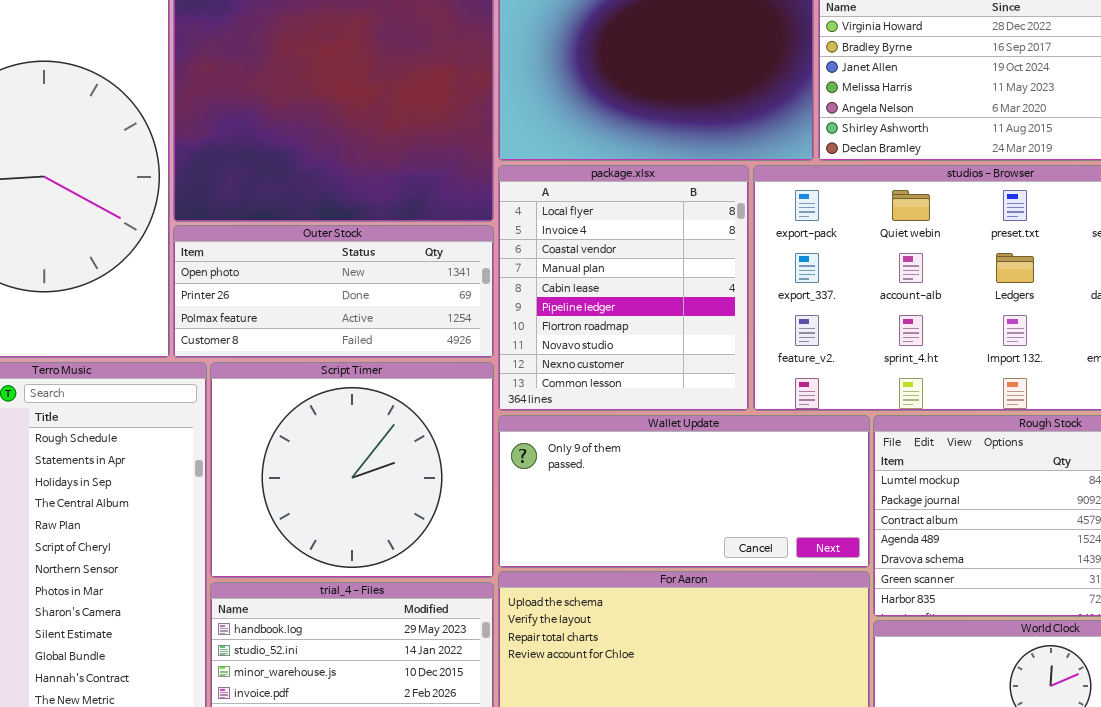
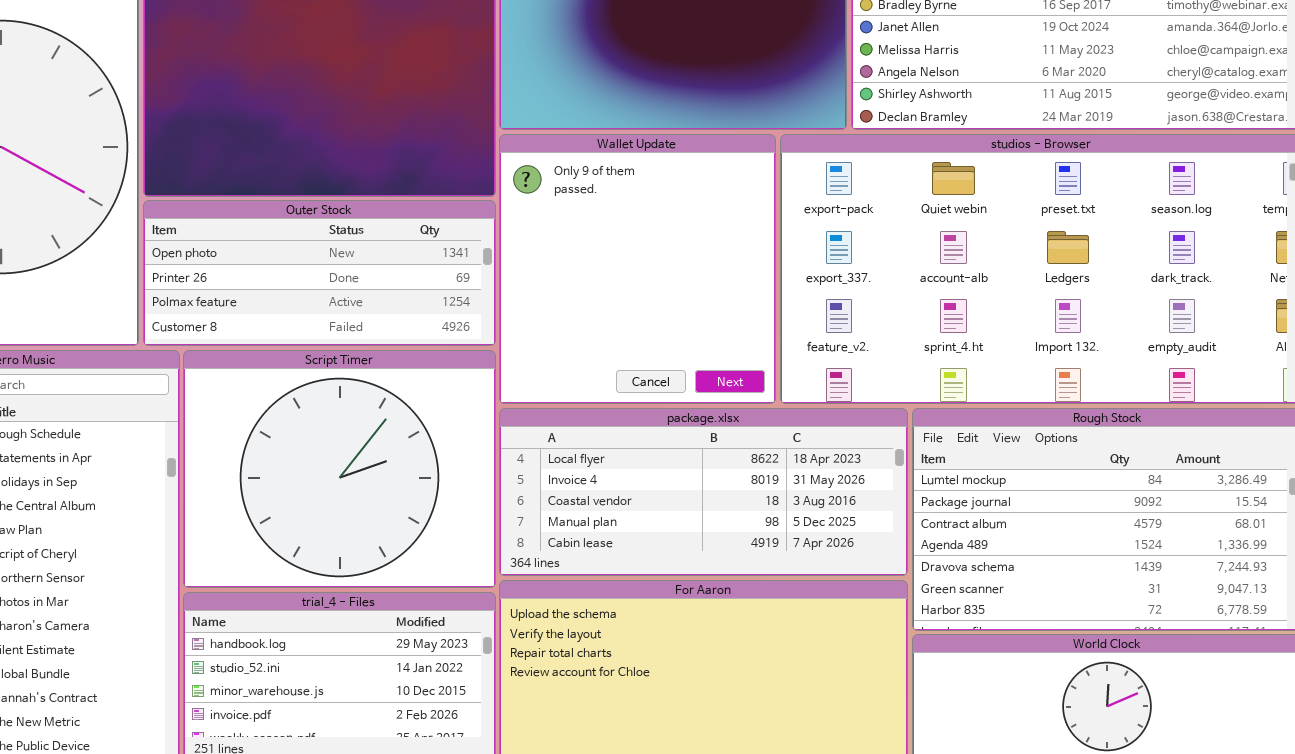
package.xlsx: [498,165,749,411] -> [499,408,908,576], moved, resized
Wallet Update: [498,415,870,568] -> [499,134,776,404], moved, resized

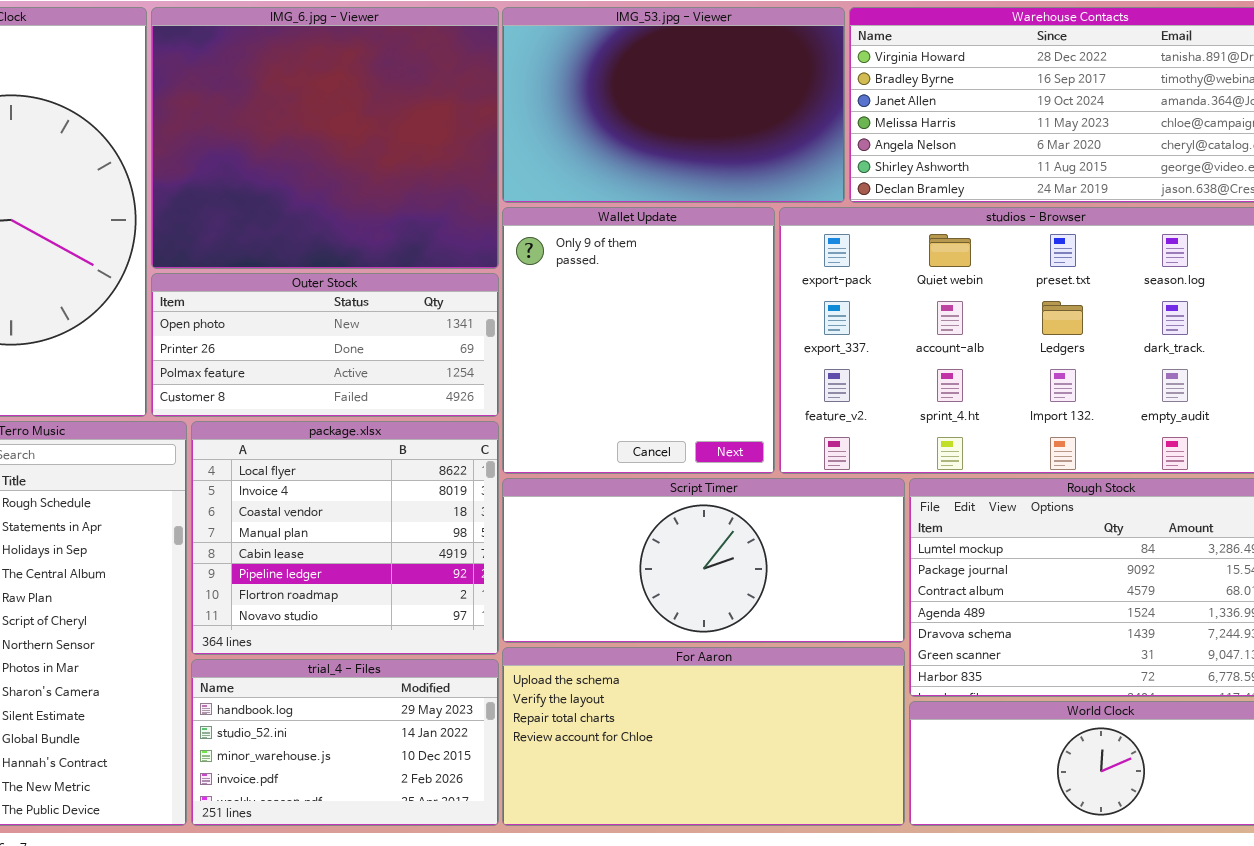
Script Timer: [183,350,496,588] -> [502,478,905,643], moved, resized
package.xlsx: [499,408,908,576] -> [191,421,499,655], moved, resized

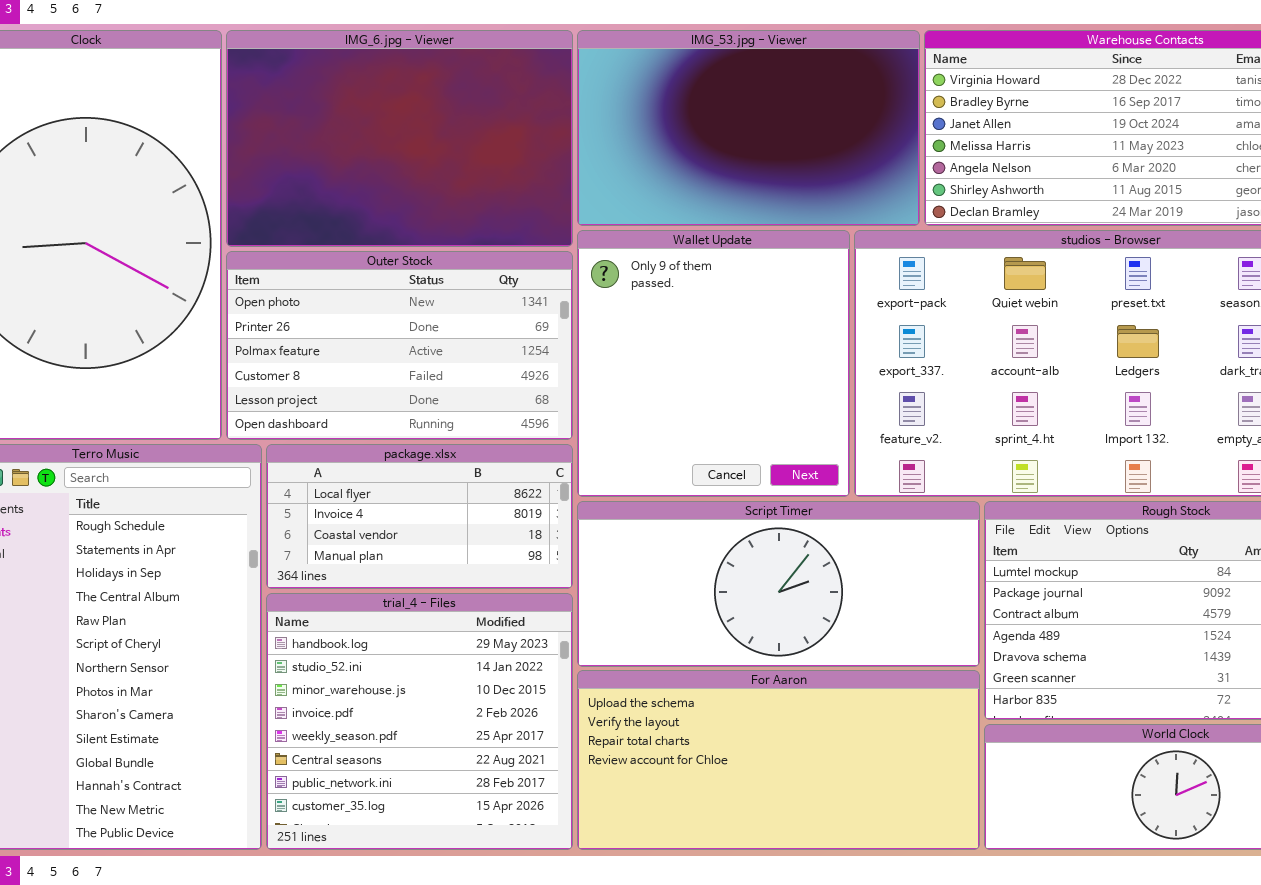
IMG_6.jpg - Viewer: [151,7,499,269] -> [226,30,573,247], resized
Outer Stock: [151,273,499,417] -> [226,251,573,440], resized
package.xlsx: [191,421,499,655] -> [266,444,573,589], resized
trial_4 - Files: [191,659,499,826] -> [266,593,573,850], resized

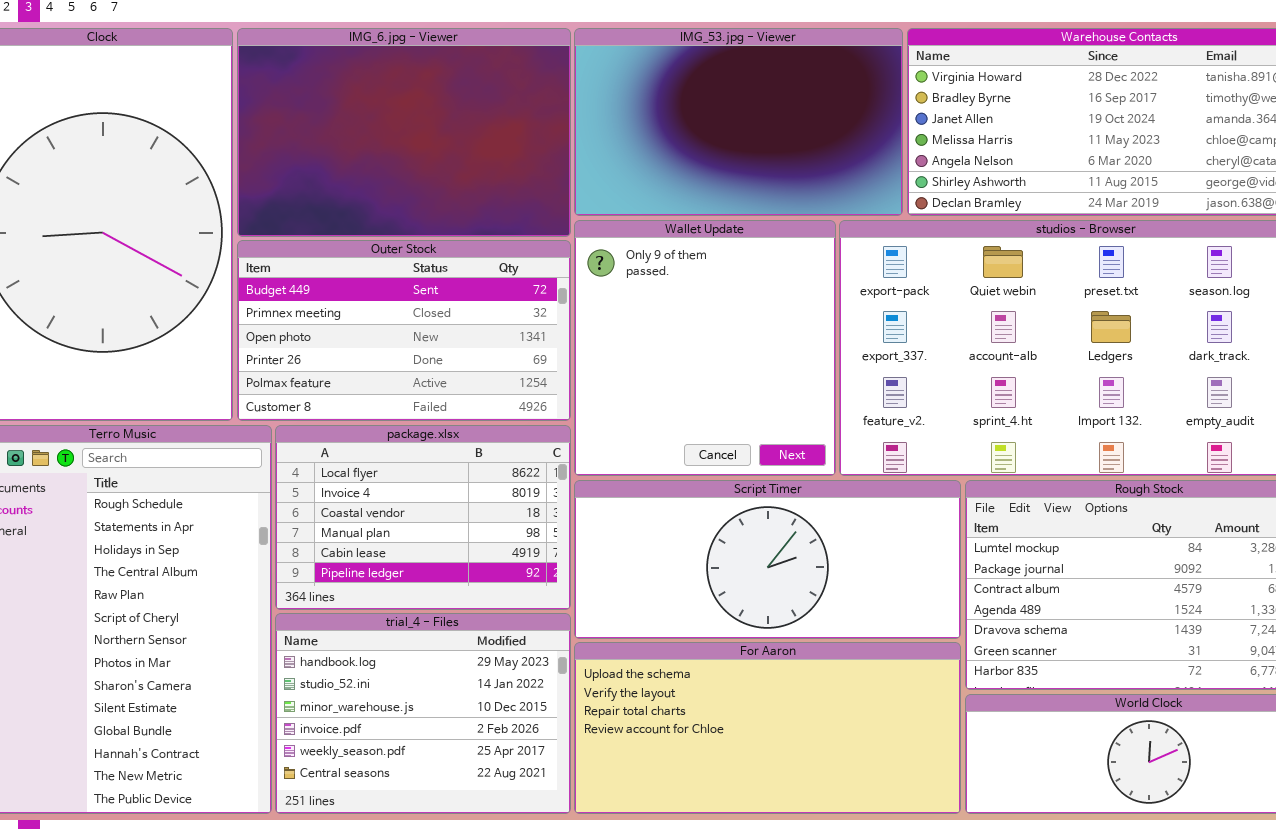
Outer Stock: [226,251,573,440] -> [237,240,571,421], scrolled up 2 rows
package.xlsx: [266,444,573,589] -> [275,425,571,610], resized
trial_4 - Files: [266,593,573,850] -> [275,613,571,814], resized

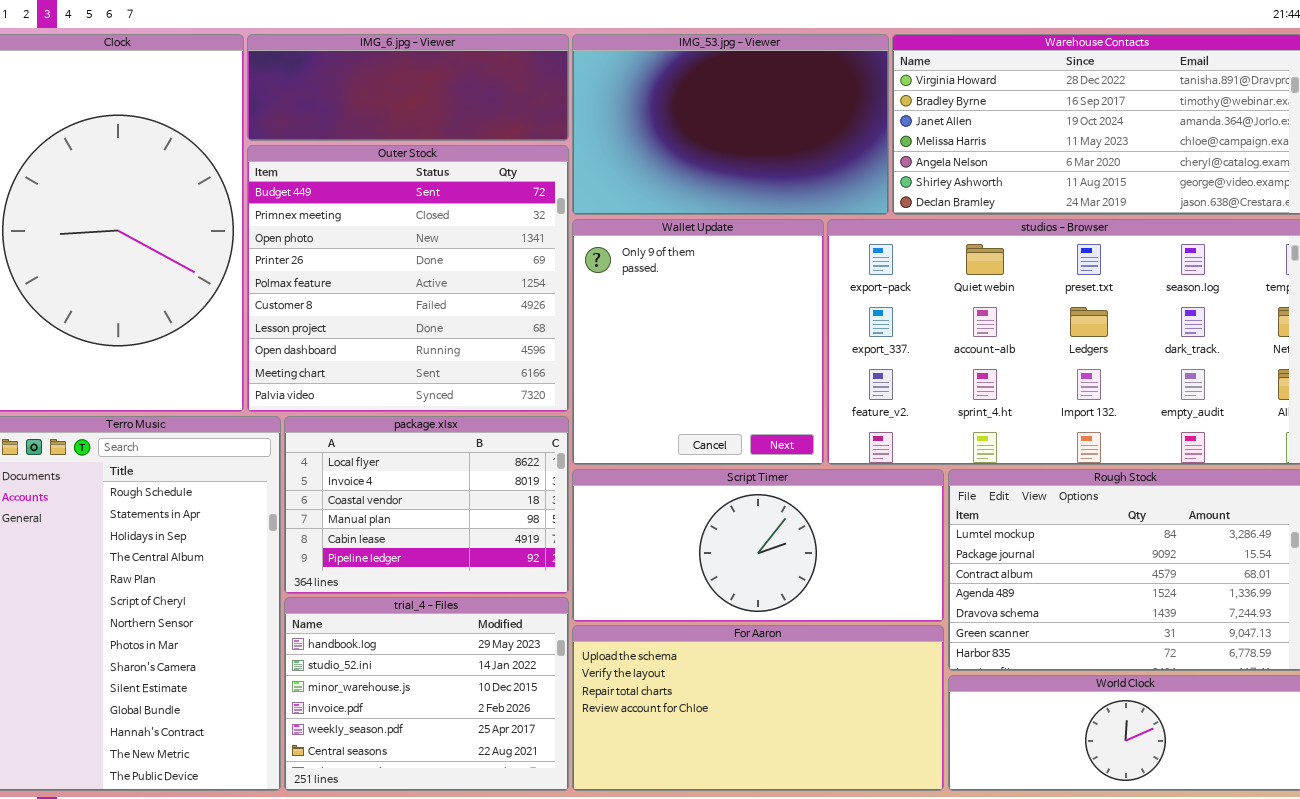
IMG_6.jpg - Viewer: [237,28,571,237] -> [247,34,569,141], resized
Outer Stock: [237,240,571,421] -> [247,145,569,412], resized

